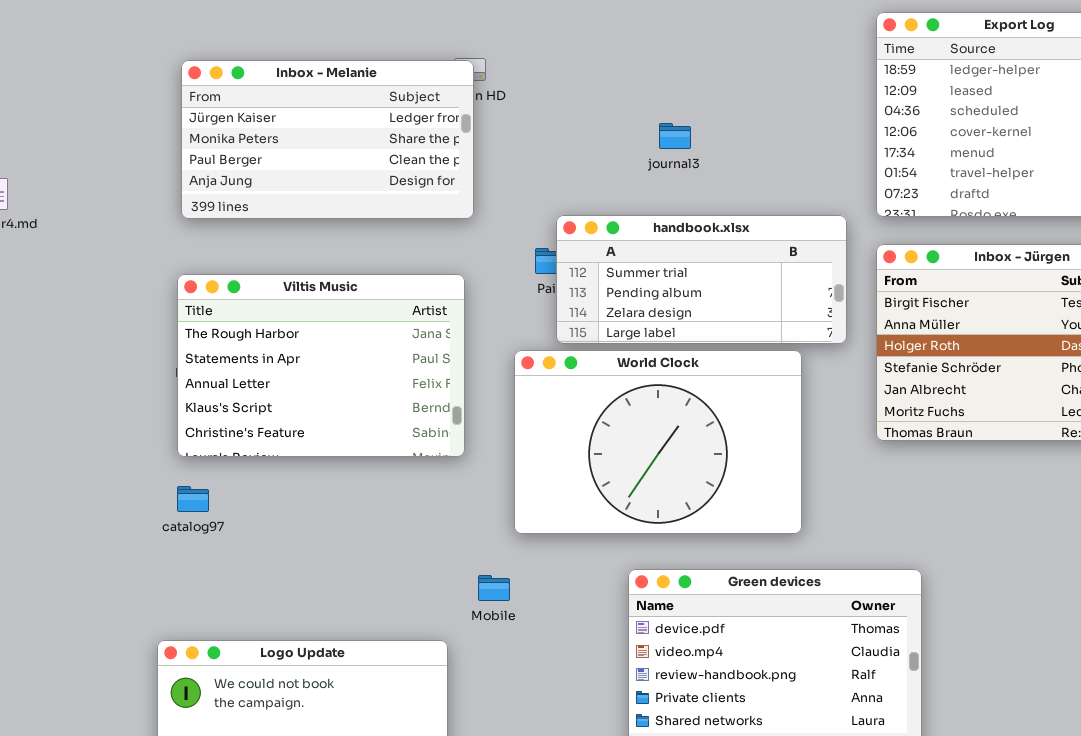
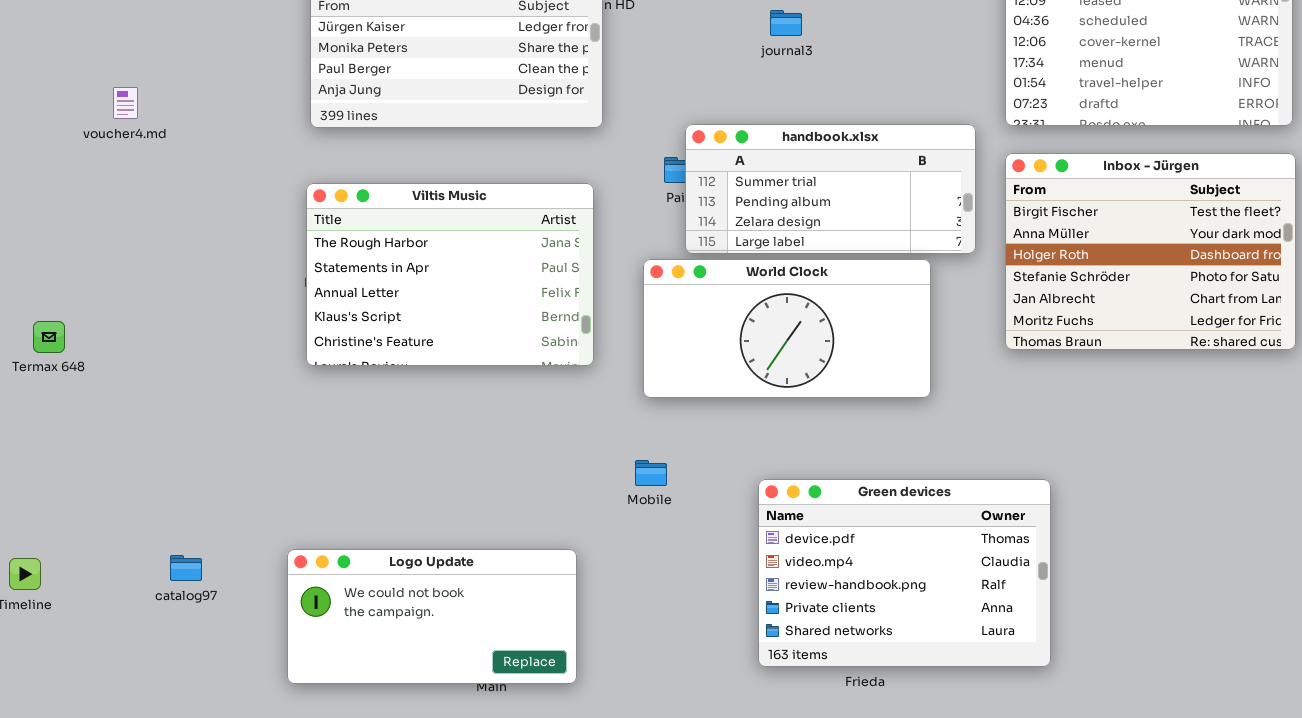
journal3: [659,123,691,149] -> [770,10,802,36], moved
World Clock: [514,350,802,534] -> [643,259,931,398], resized
catalog97: [177,486,209,512] -> [170,555,202,581], moved
Mobile: [478,575,510,601] -> [635,460,667,486], moved

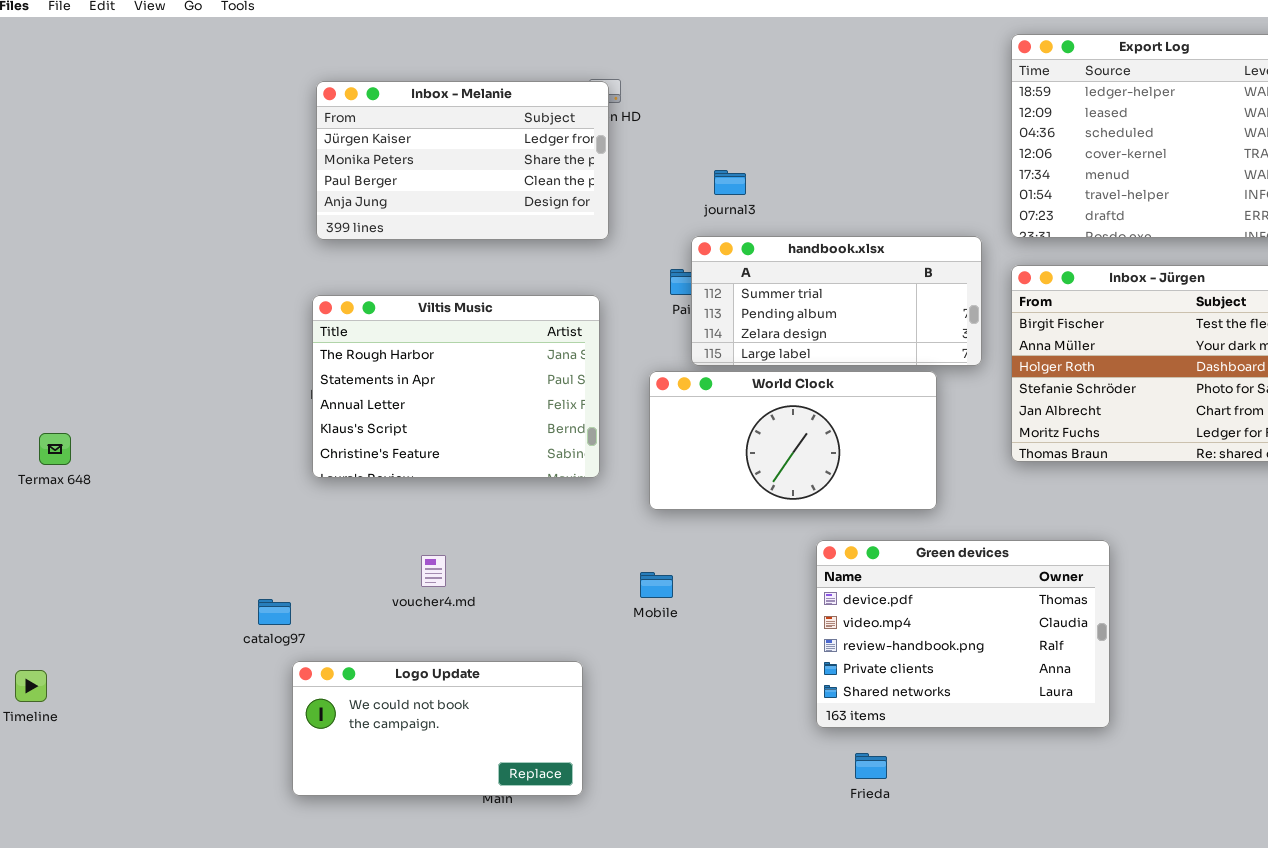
journal3: [770,10,802,36] -> [714,170,746,195], moved
voucher4.md: [113,87,138,119] -> [421,555,446,587], moved
Green devices: [758,479,1051,667] -> [816,540,1110,728], moved
catalog97: [170,555,202,581] -> [258,599,291,625], moved

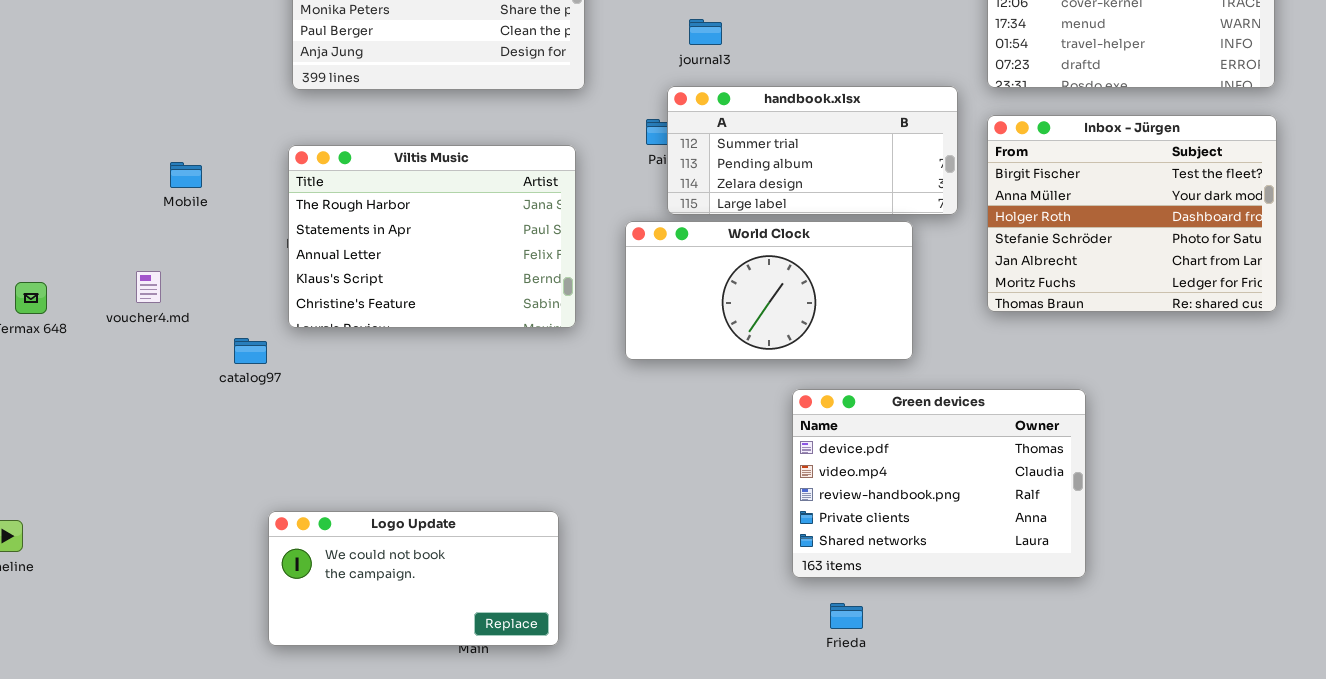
voucher4.md: [421,555,446,587] -> [136,271,161,303], moved
Mobile: [640,572,673,598] -> [170,162,202,188], moved
catalog97: [258,599,291,625] -> [234,338,267,364], moved

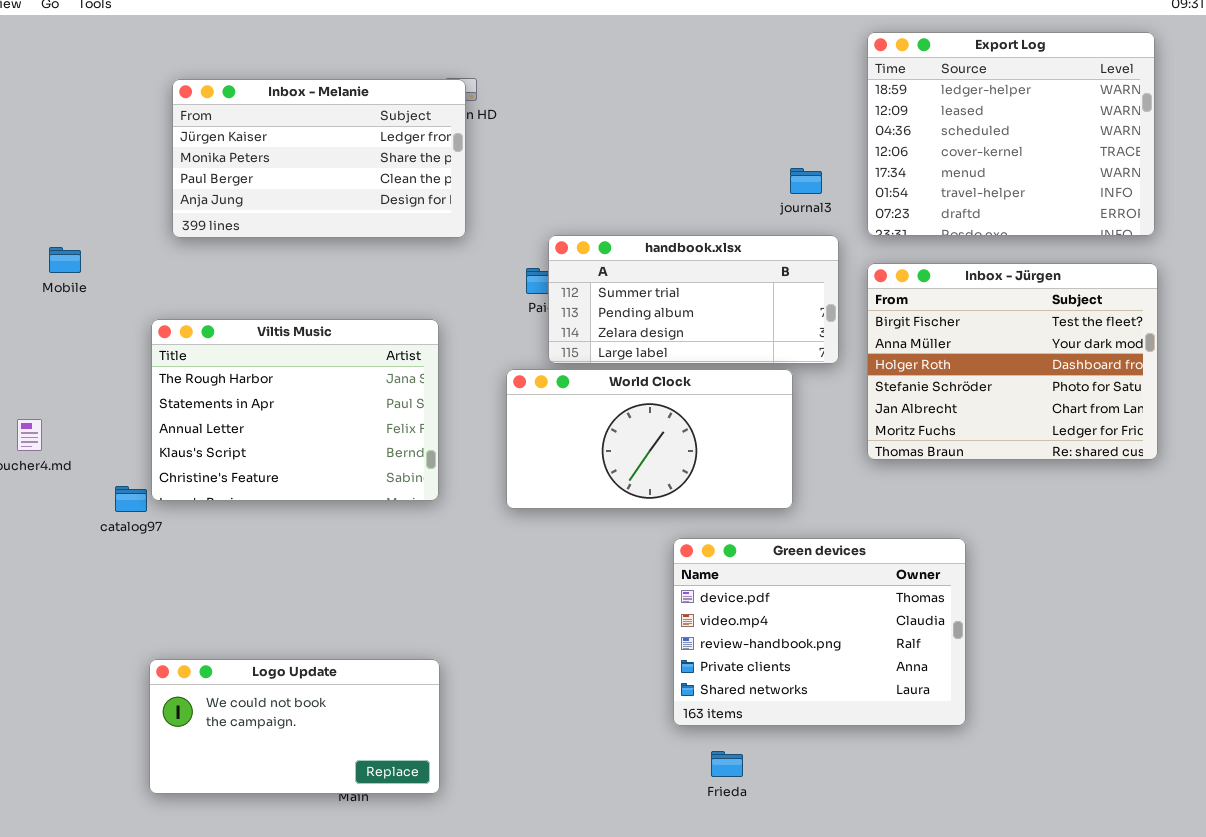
journal3: [689,19,722,45] -> [790,168,822,194], moved
Viltis Music: [288,145,576,328] -> [151,319,439,501], moved
Mobile: [170,162,202,188] -> [49,247,81,273], moved

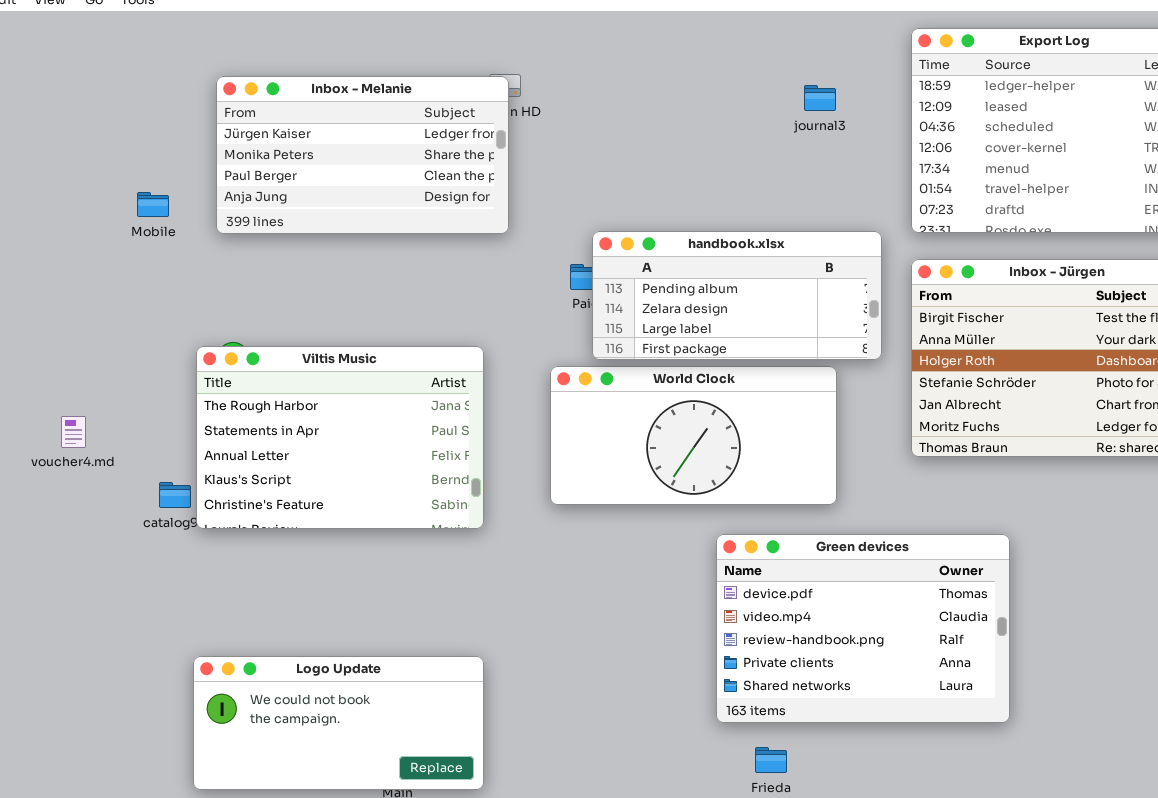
journal3: [790,168,822,194] -> [804,85,836,111], moved
handbook.xlsx: [548,235,839,364] -> [592,231,882,360], scrolled down 1 row
Mobile: [49,247,81,273] -> [137,192,169,217], moved
Viltis Music: [151,319,439,501] -> [196,346,484,529], moved

